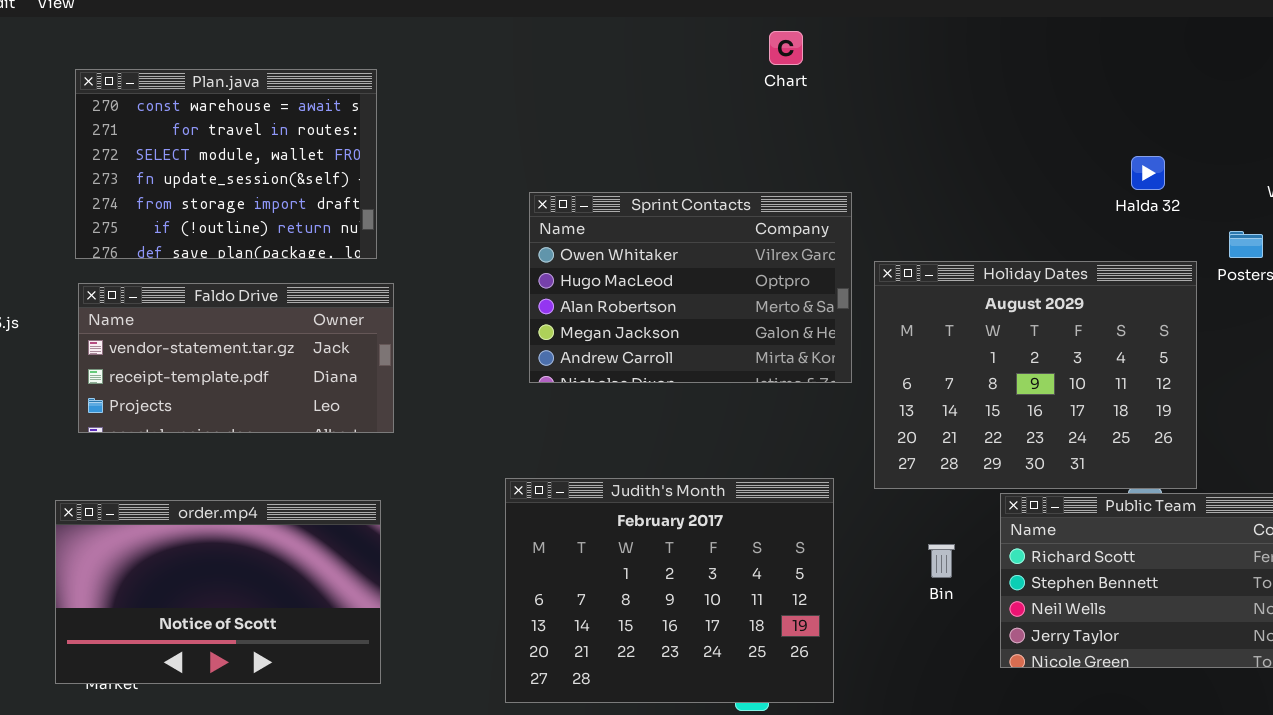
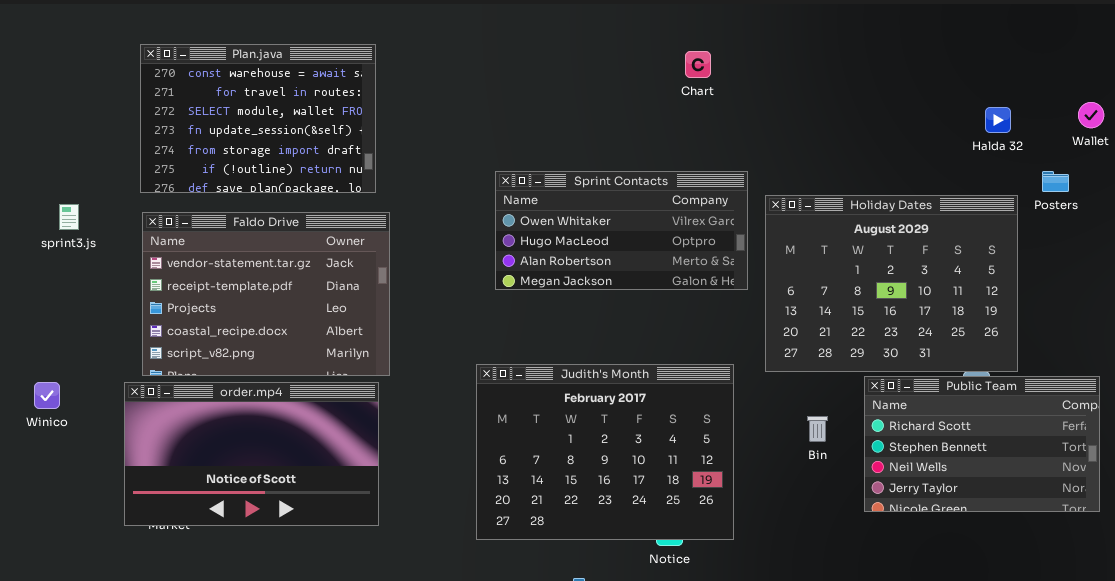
Chart: [769,31,803,65] -> [685,51,711,78], moved
Halda 32: [1131,156,1165,190] -> [985,107,1011,133], moved
Sprint Contacts: [529,192,852,383] -> [495,171,748,290], resized
Faldo Drive: [78,283,394,433] -> [142,212,390,376], resized

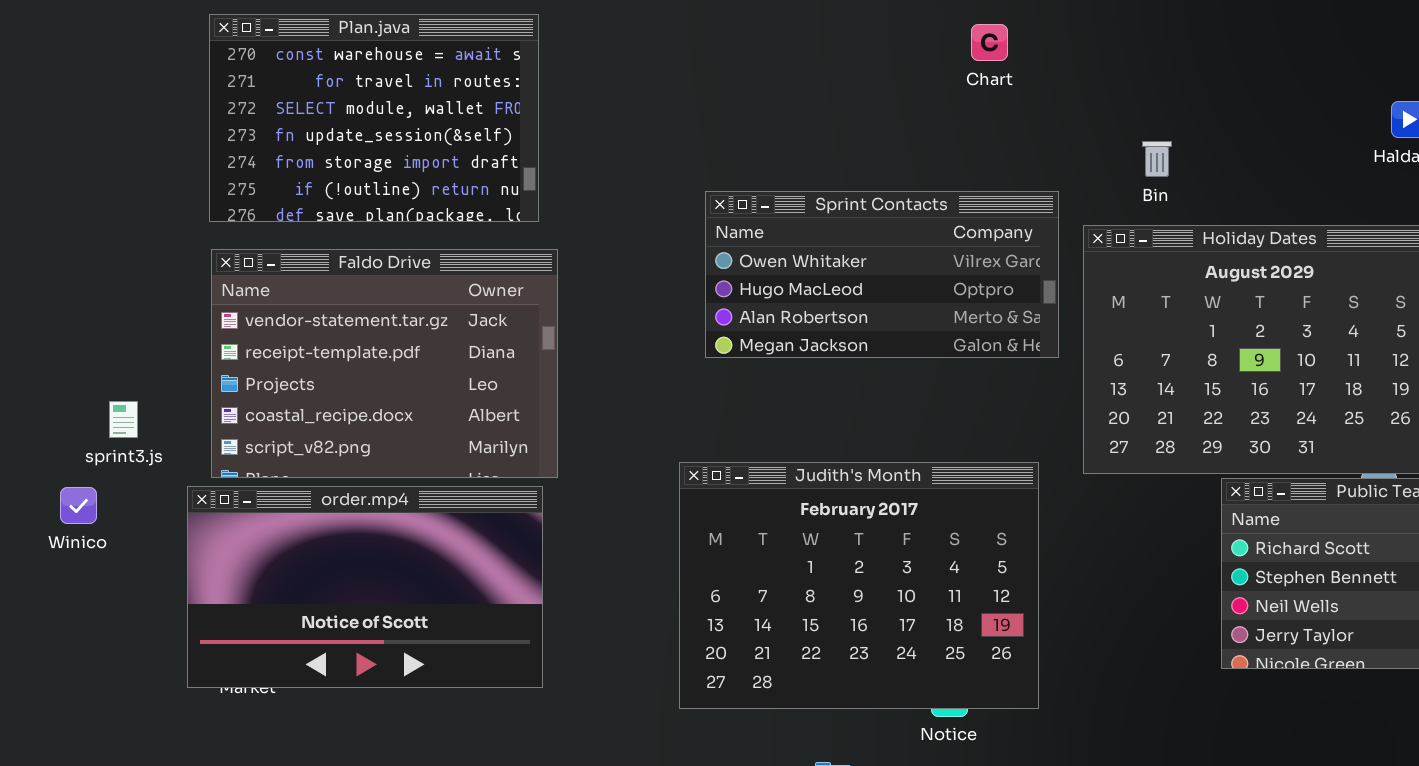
sprint3.js: [59,204,79,230] -> [109,401,138,438], moved
Bin: [807,416,828,442] -> [1142,141,1172,177], moved

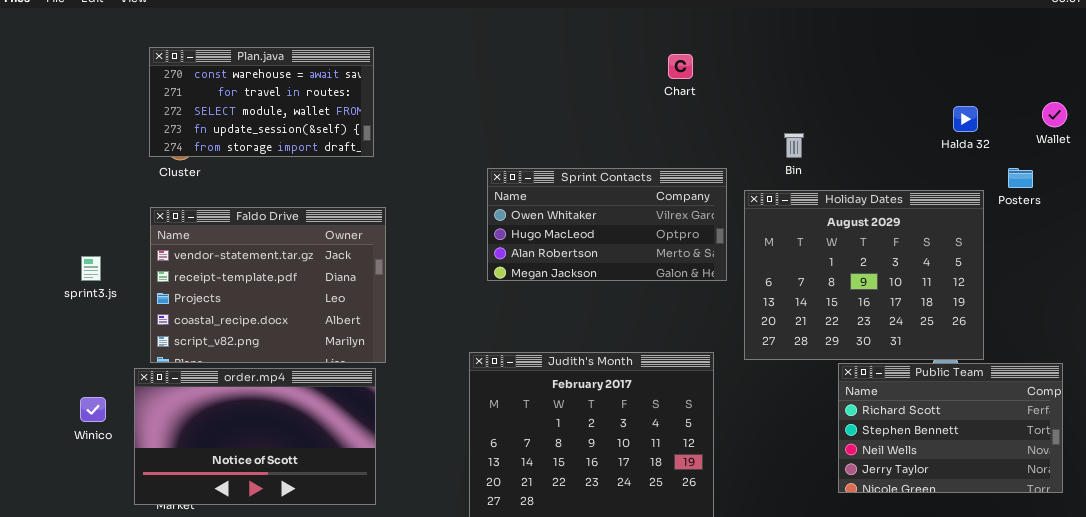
Plan.java: [209,14,539,222] -> [149,47,374,157], resized
sprint3.js: [109,401,138,438] -> [81,256,101,281], moved
Winico: [60,487,97,524] -> [80,397,106,422], moved

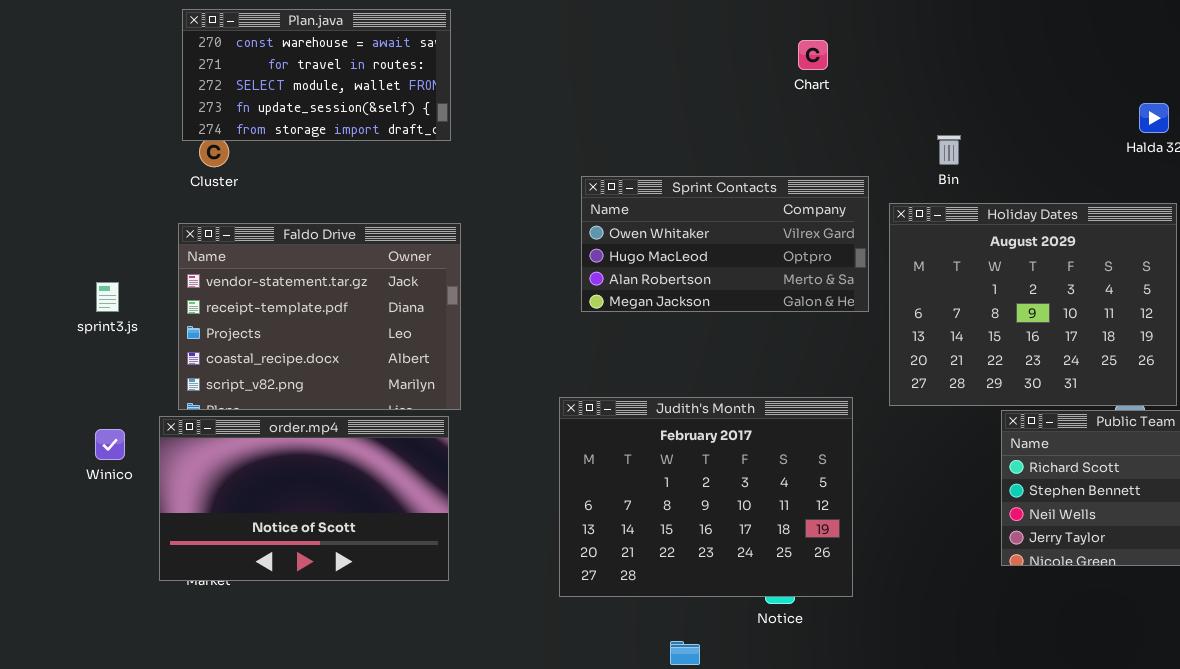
Plan.java: [149,47,374,157] -> [182,9,451,141], moved
Winico: [80,397,106,422] -> [95,429,125,460], moved

